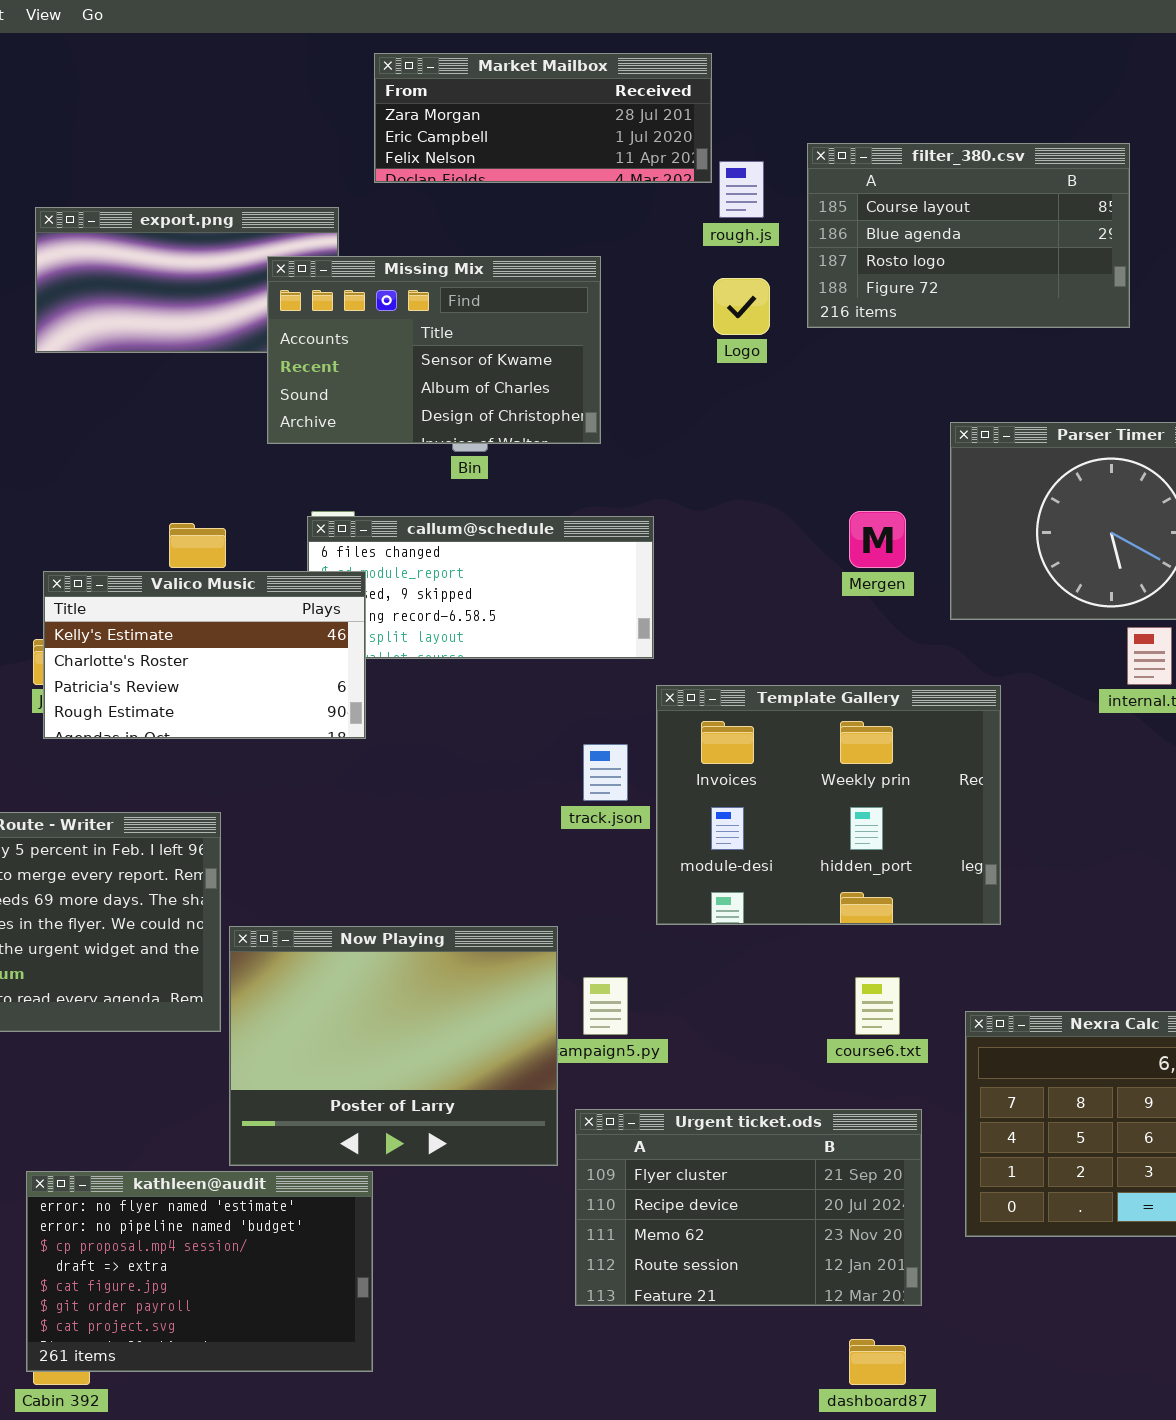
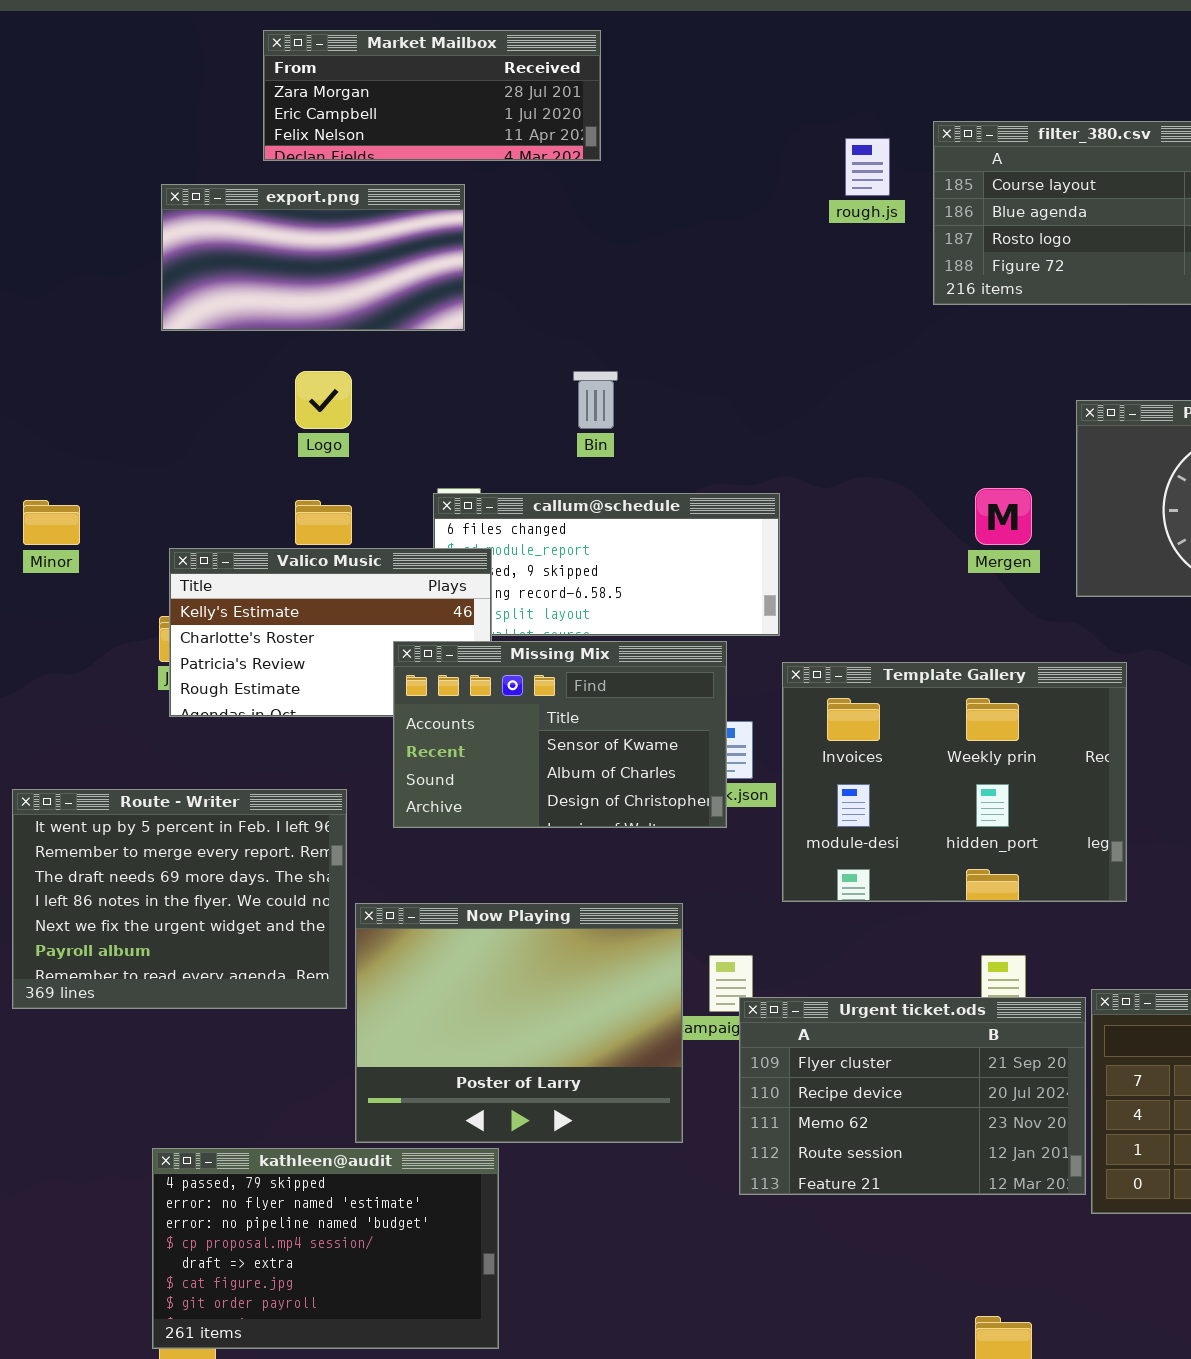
Market Mailbox: [374,53,712,183] -> [263,30,601,161], moved
Missing Mix: [267,256,601,444] -> [393,641,727,828], moved
Logo: [713,278,770,335] -> [295,371,352,429], moved
Urgent ticket.ods: [575,1109,922,1306] -> [739,997,1086,1195], moved
kathleen@audit: [26,1171,373,1372] -> [152,1148,499,1349], scrolled up 1 row

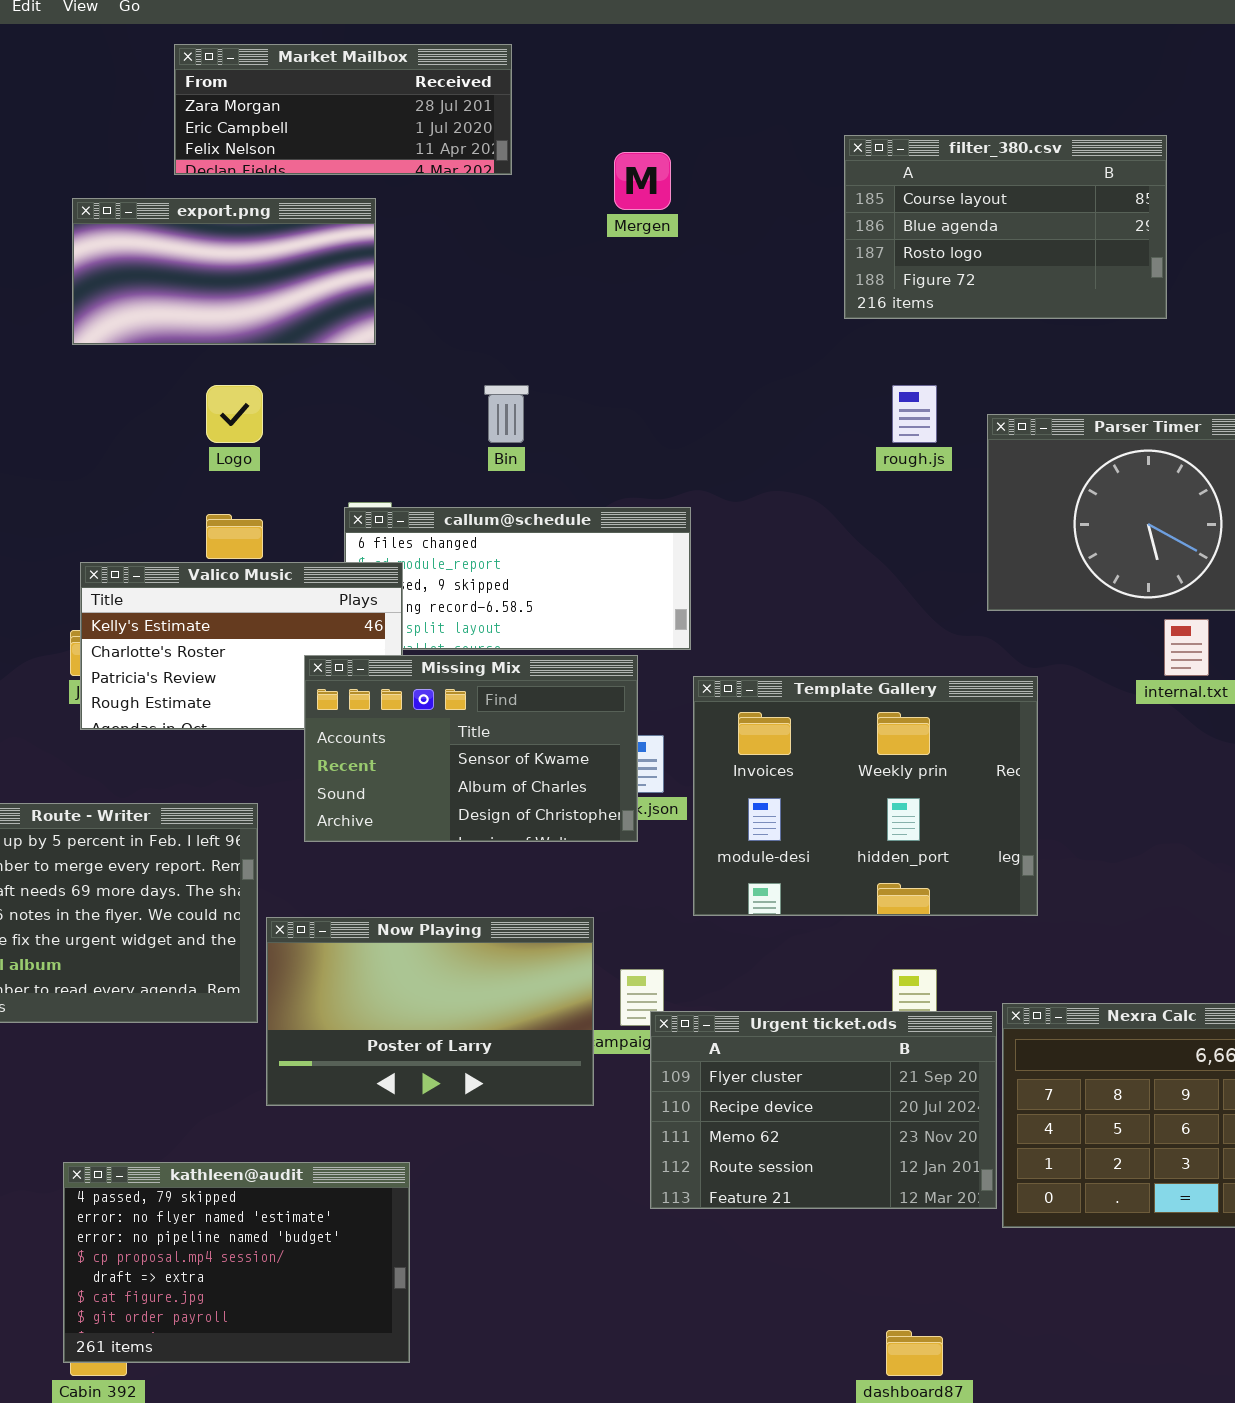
rough.js: [845,138,890,196] -> [892,385,937,443], moved
Mergen: [975,488,1032,545] -> [614,152,671,210], moved
Now Playing: [355,903,683,1143] -> [266,917,594,1106], resized

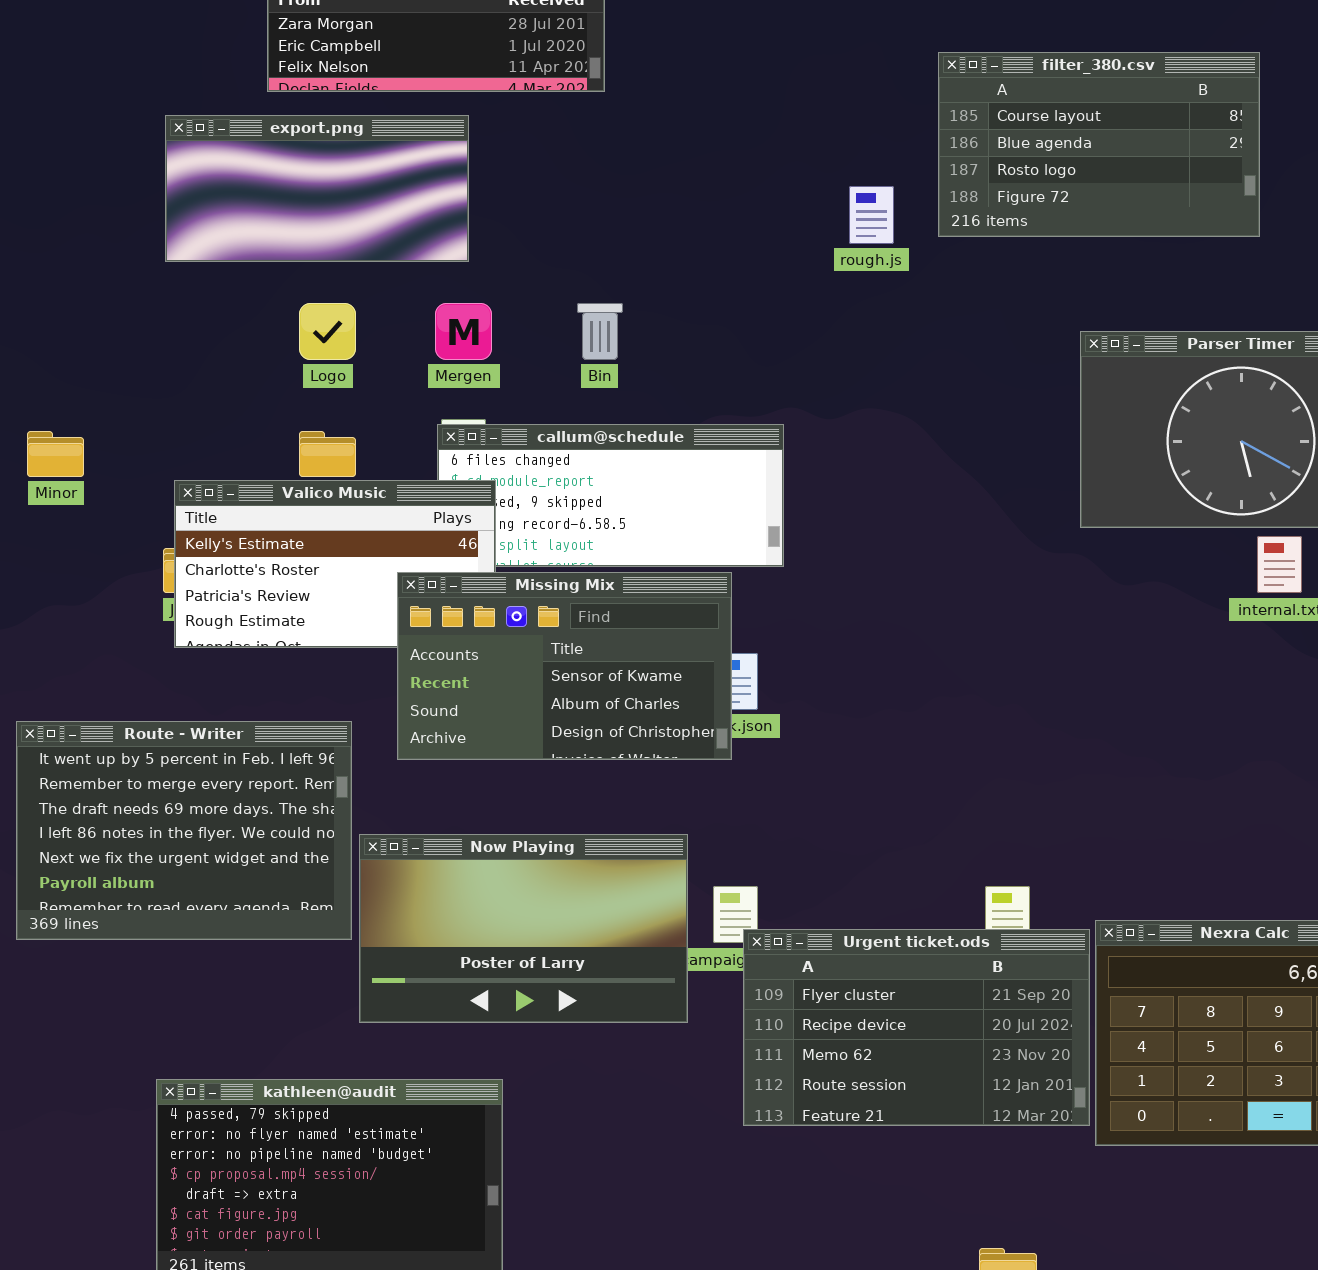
Mergen: [614,152,671,210] -> [435,303,492,360], moved
rough.js: [892,385,937,443] -> [849,186,894,244], moved
Template Gallery: [693,676,1038,916] -> none, closed

